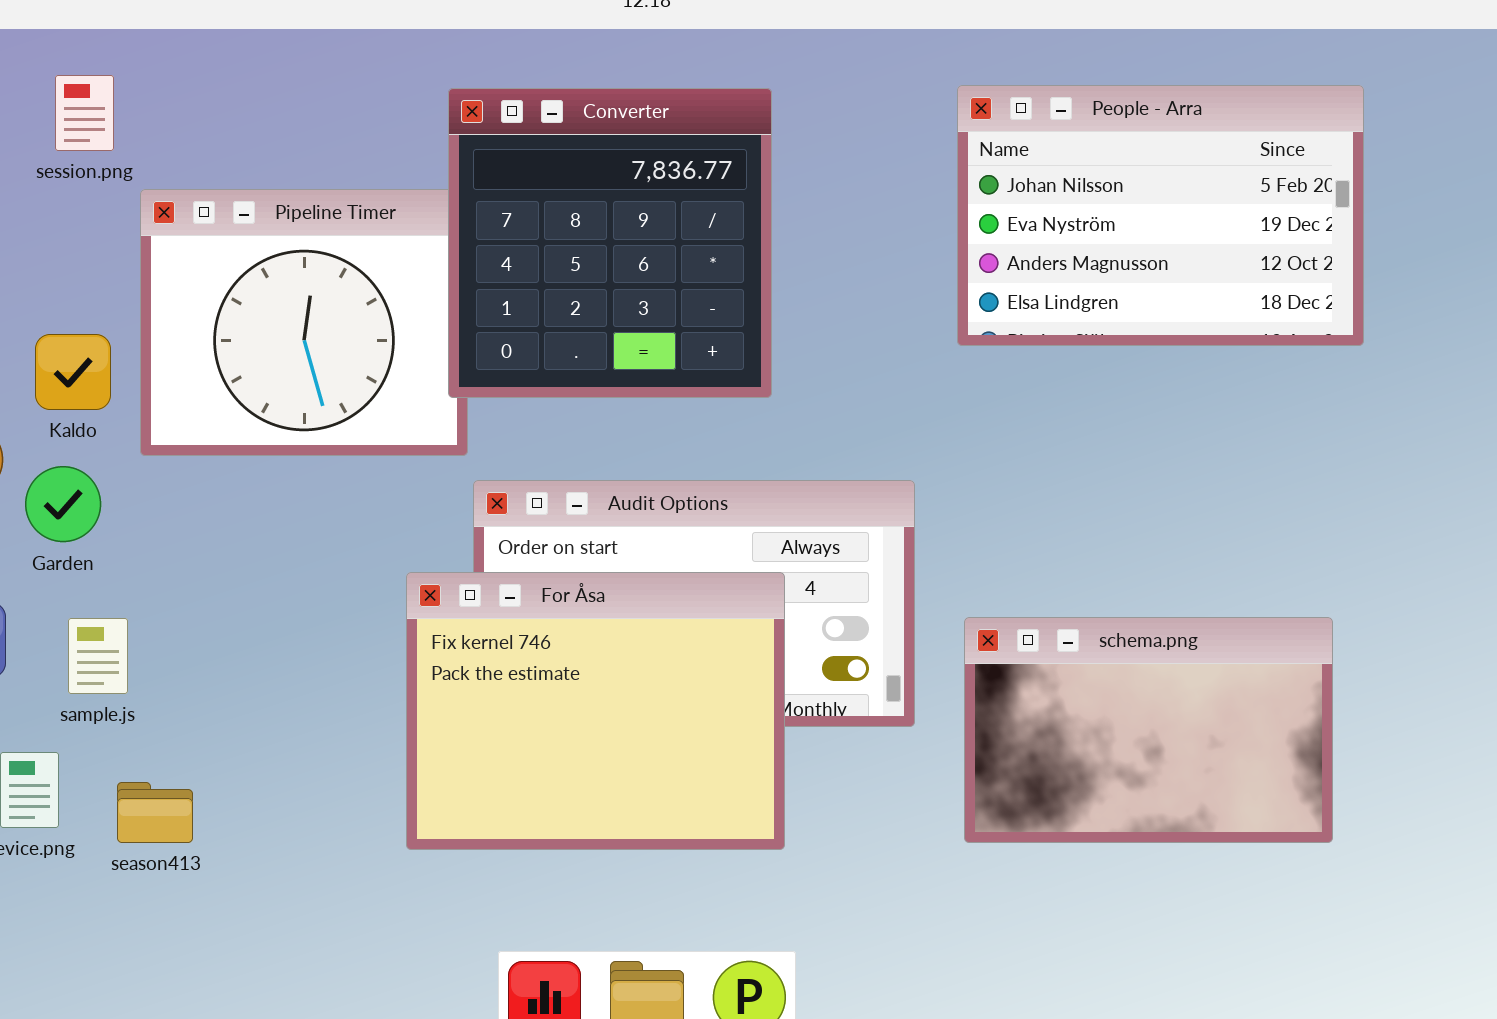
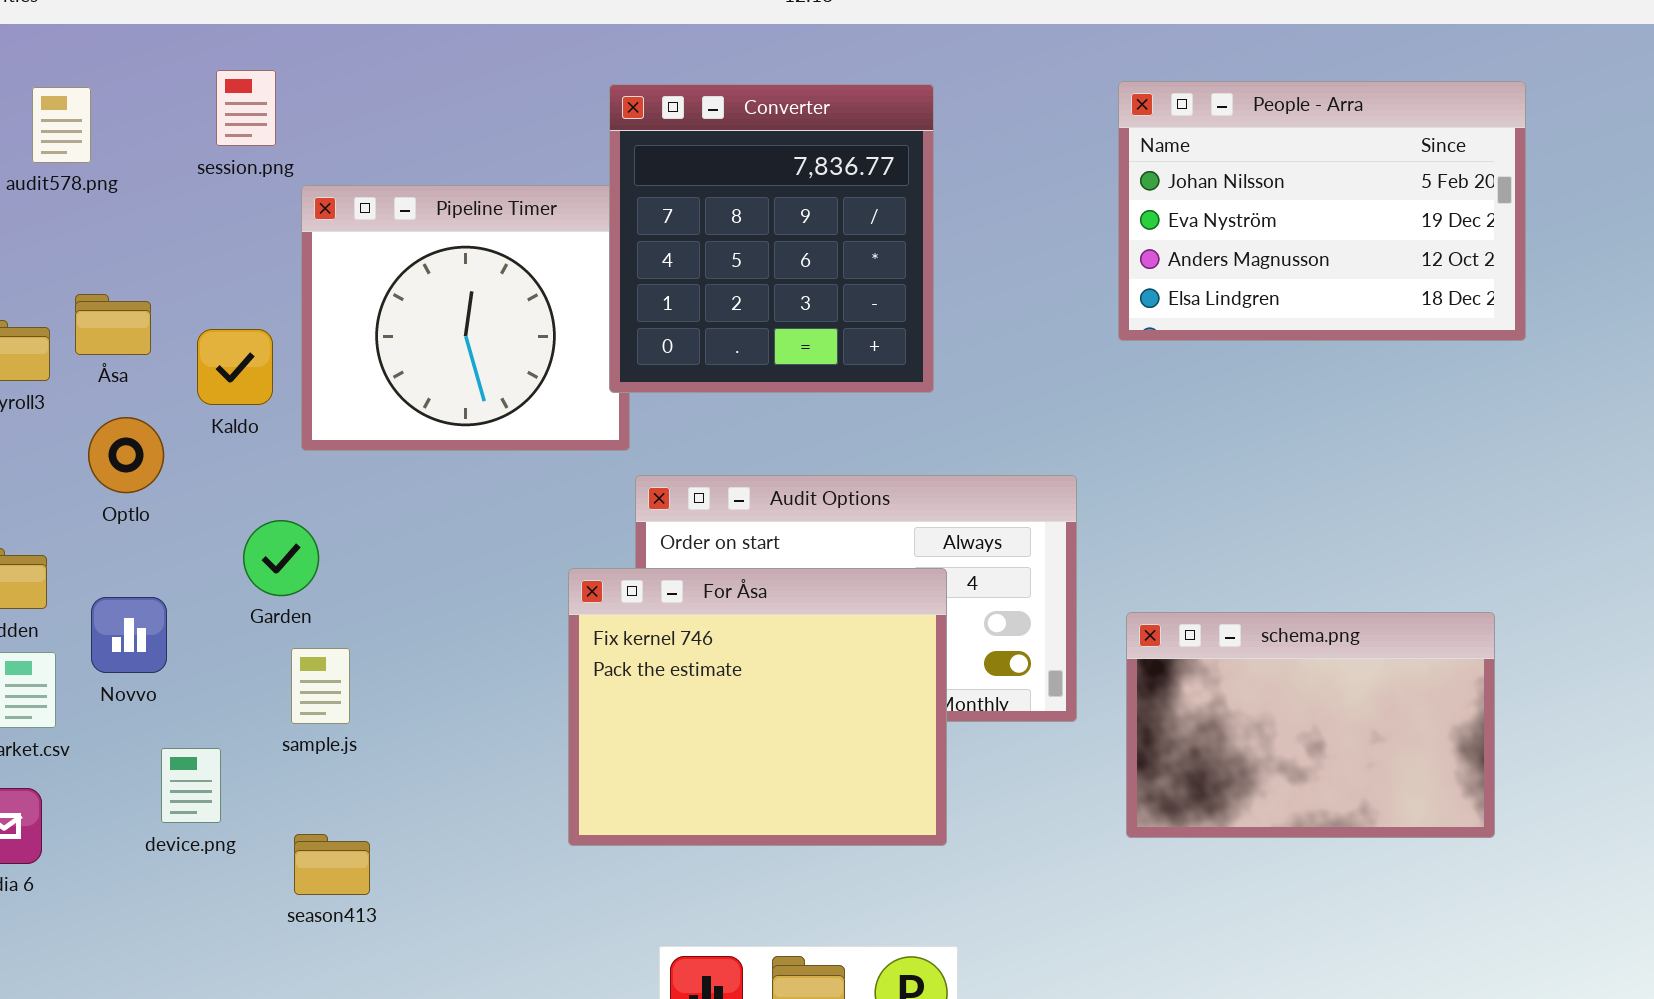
Garden: [25,466,101,542] -> [243,520,319,596], moved
sample.js: [68,618,128,694] -> [291,648,350,724], moved
season413: [117,782,193,843] -> [294,834,370,895], moved

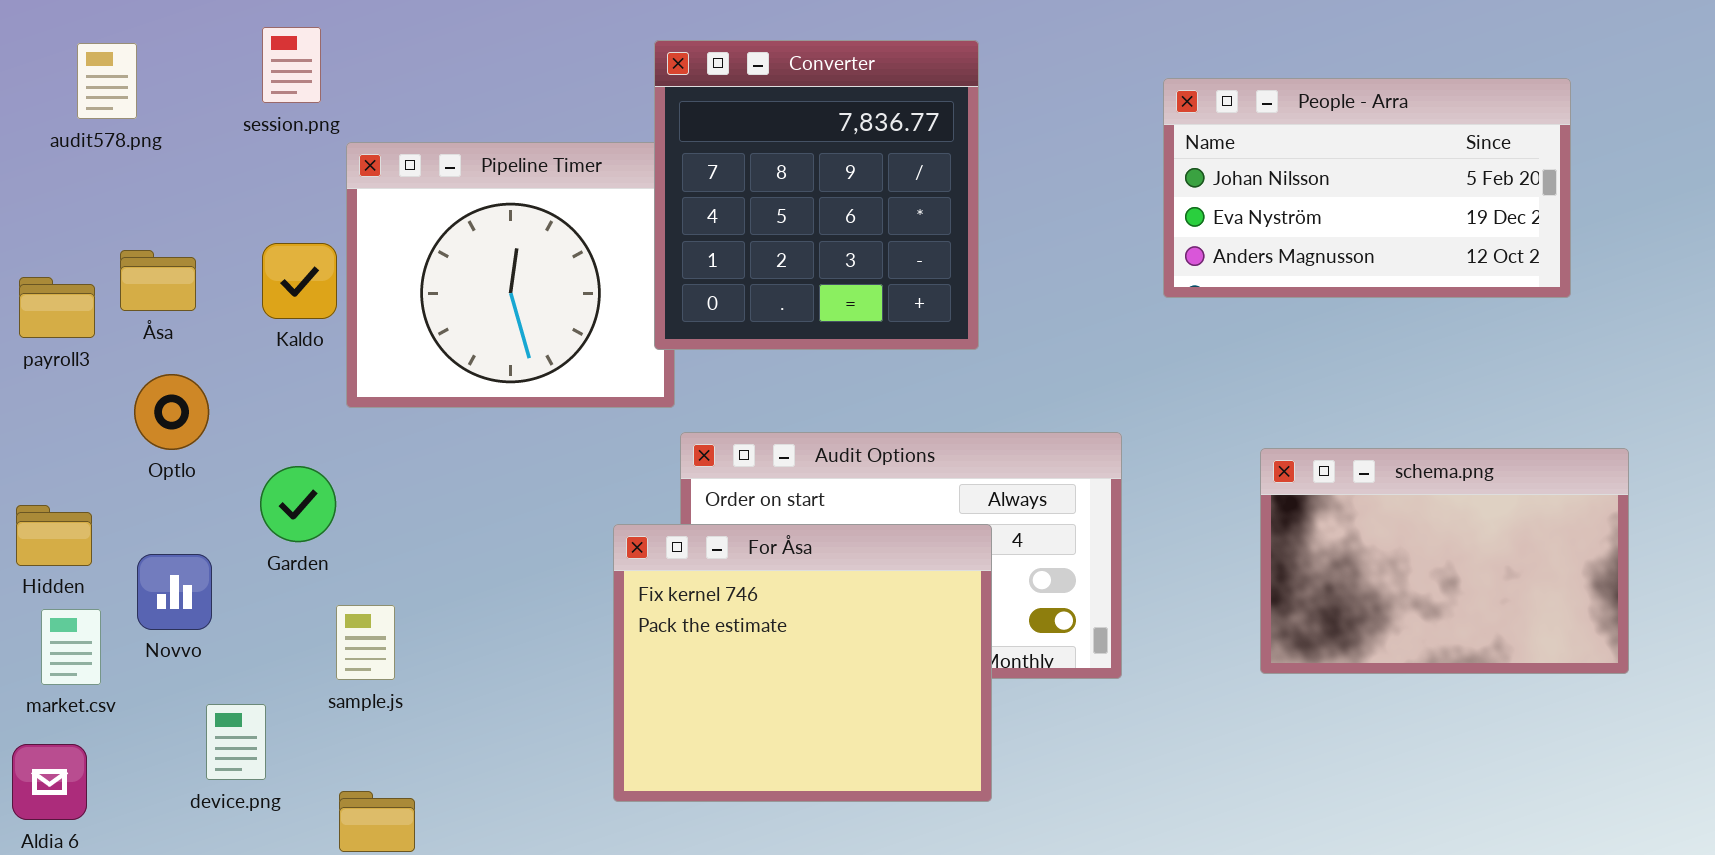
People - Arra: [1118,81,1526,341] -> [1163,78,1571,298], resized
Kaldo: [197,329,273,405] -> [262,243,337,319], moved
Garden: [243,520,319,596] -> [260,466,336,542], moved
schema.png: [1126,612,1495,838] -> [1260,448,1629,674], moved

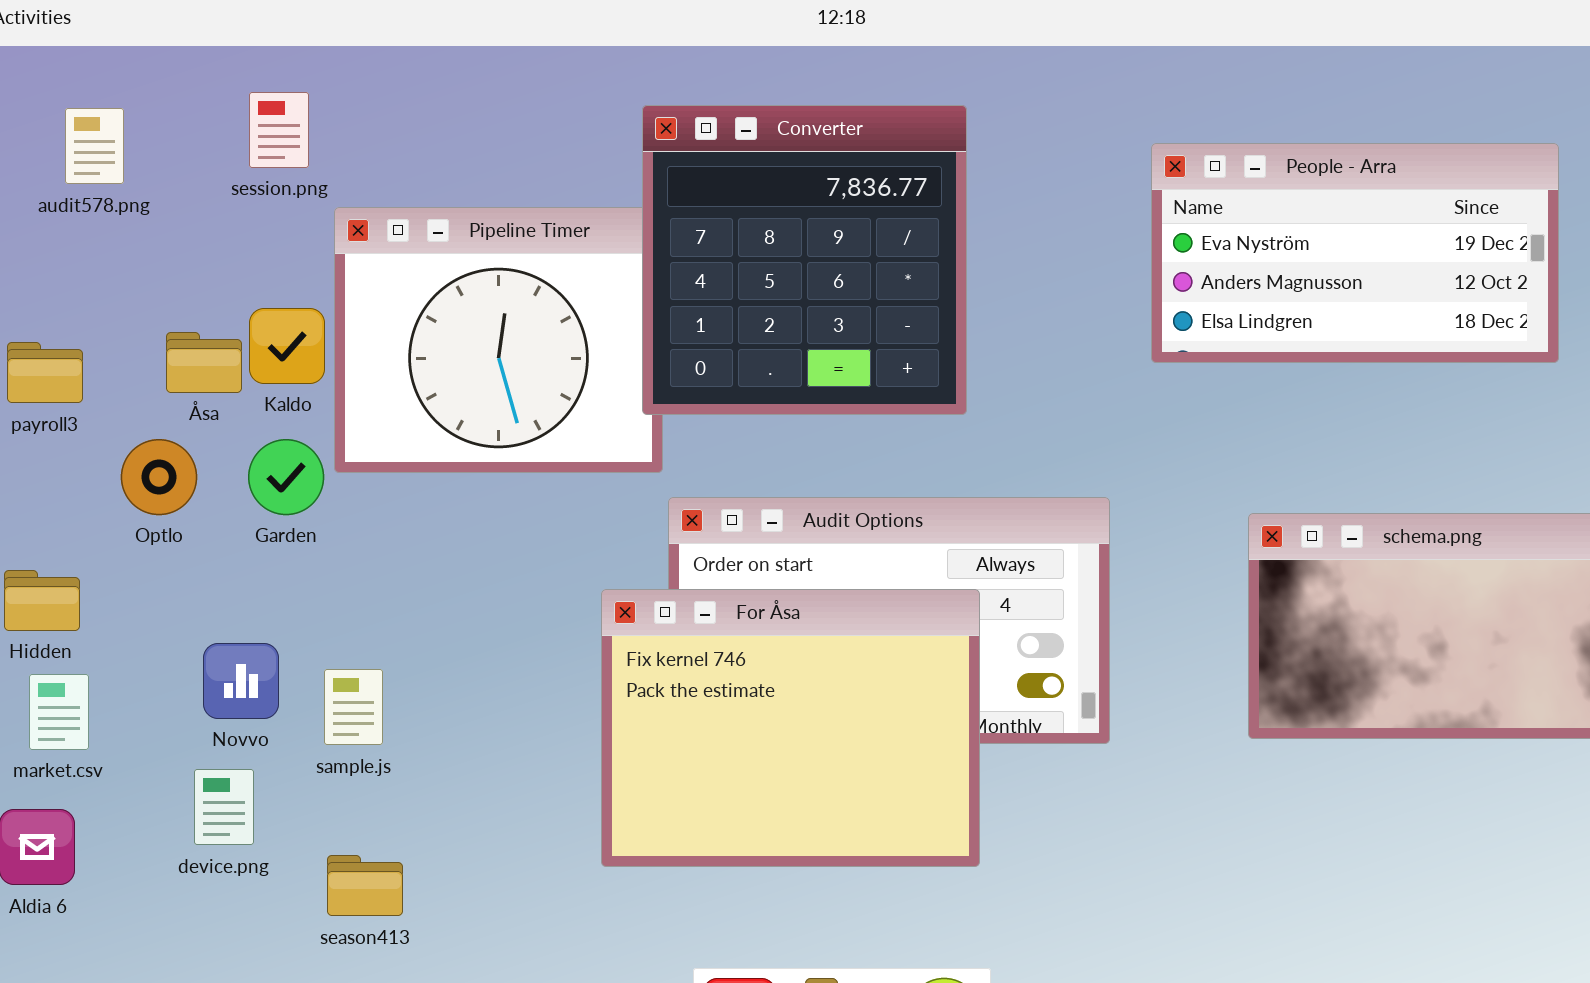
People - Arra: [1163,78,1571,298] -> [1151,143,1559,363], scrolled down 1 row
Åsa: [120,250,196,311] -> [166,332,242,393], moved
Garden: [260,466,336,542] -> [248,439,324,515], moved
Novvo: [137,554,212,630] -> [203,643,279,719], moved

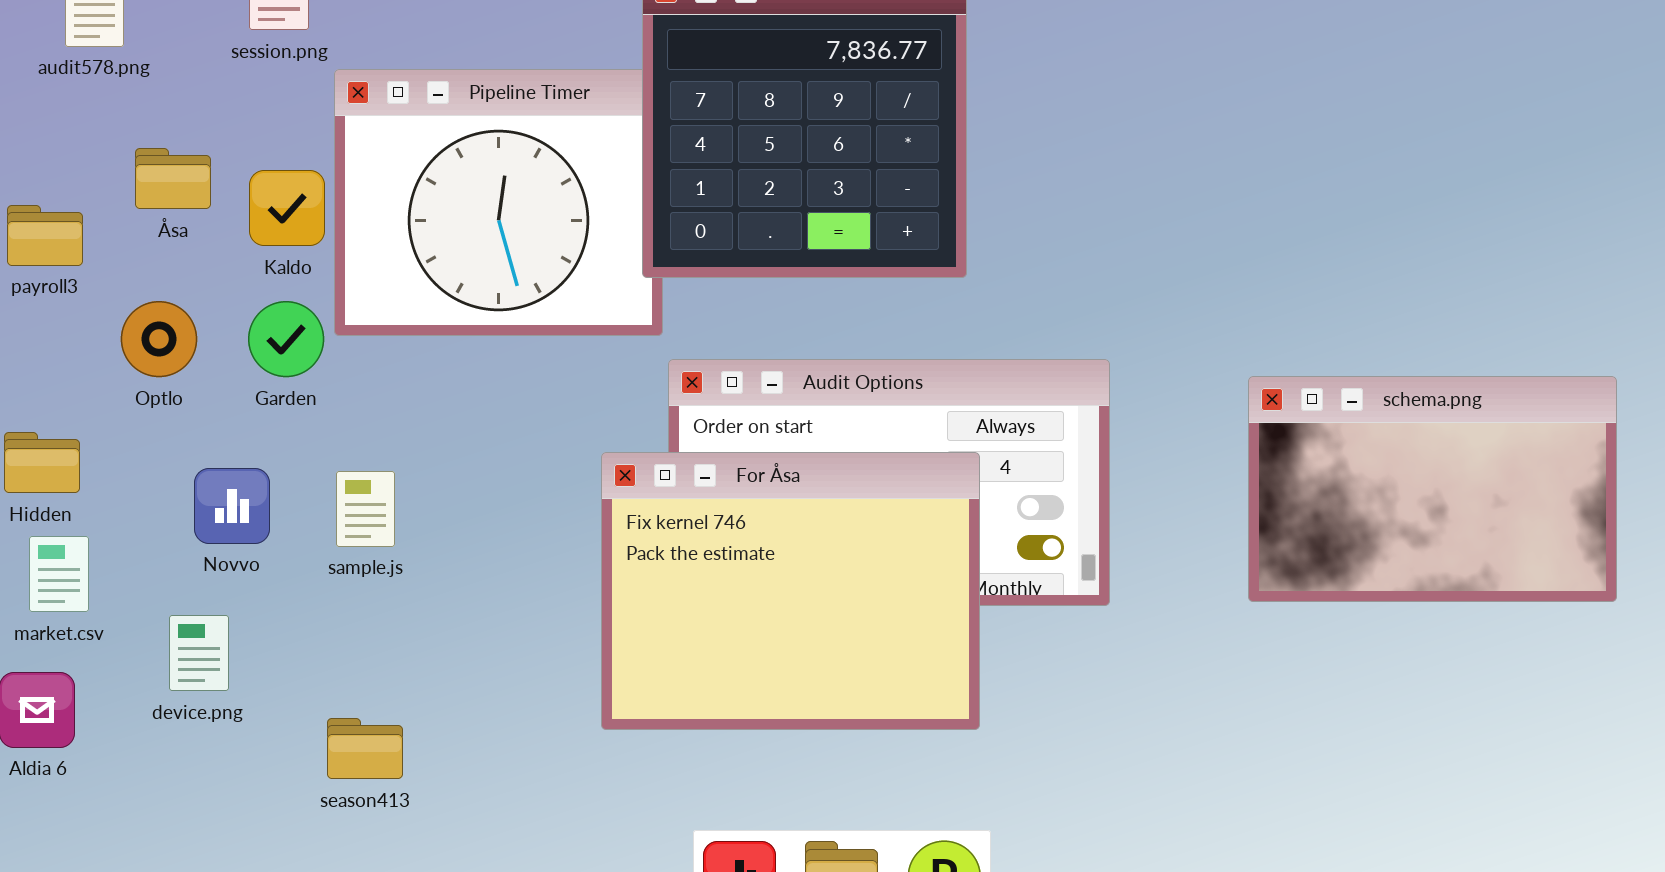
People - Arra: [1151,143,1559,363] -> none, closed
Åsa: [166,332,242,393] -> [135,148,211,209], moved
Novvo: [203,643,279,719] -> [194,468,270,544], moved
sample.js: [324,669,383,745] -> [336,471,395,547], moved
device.png: [194,769,254,845] -> [169,615,229,691], moved

